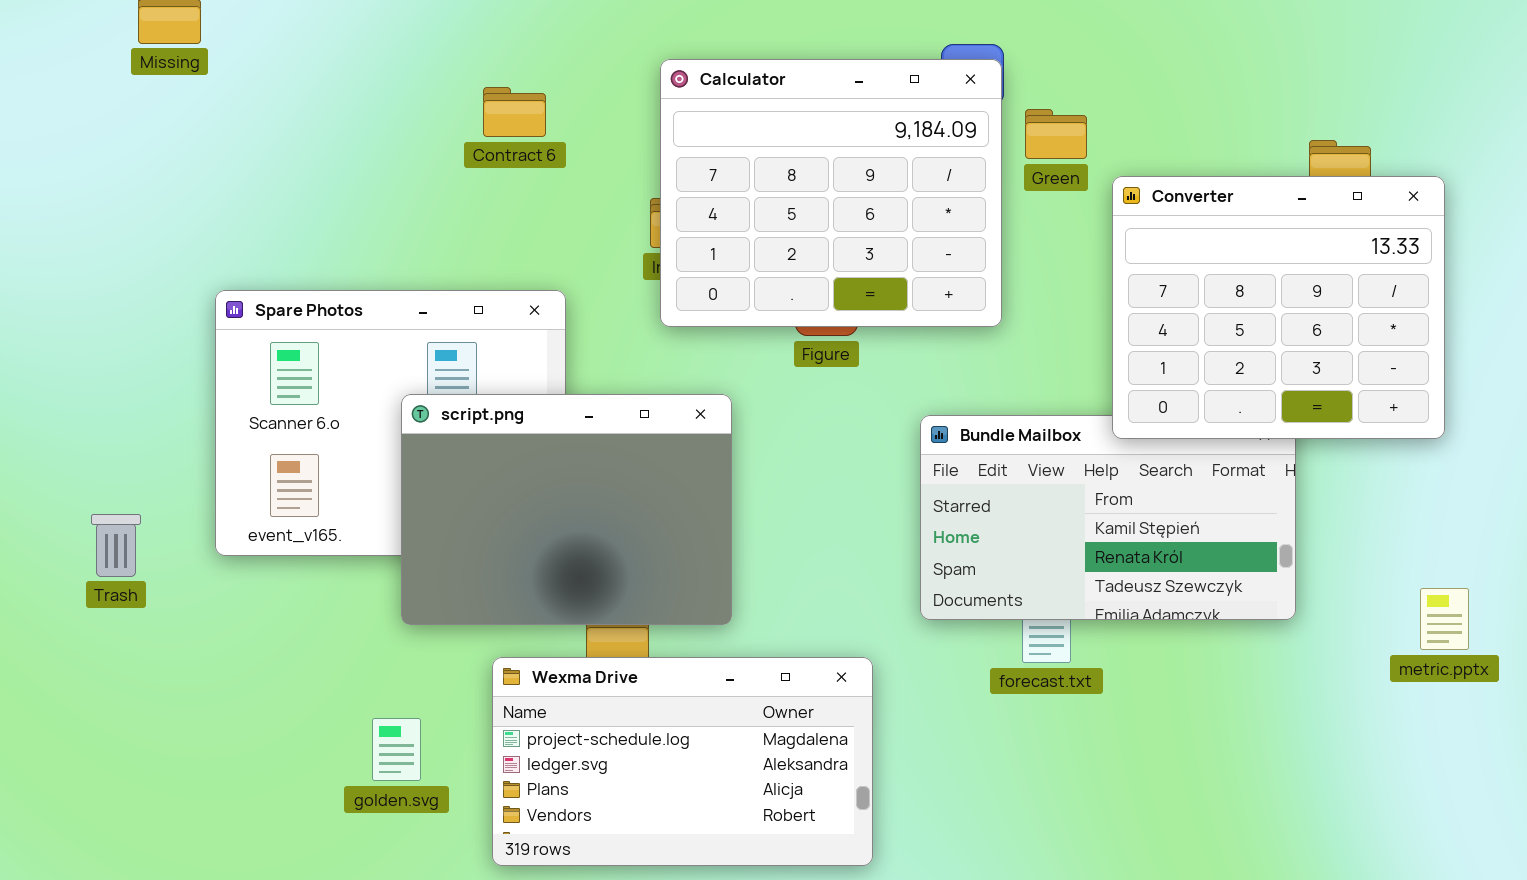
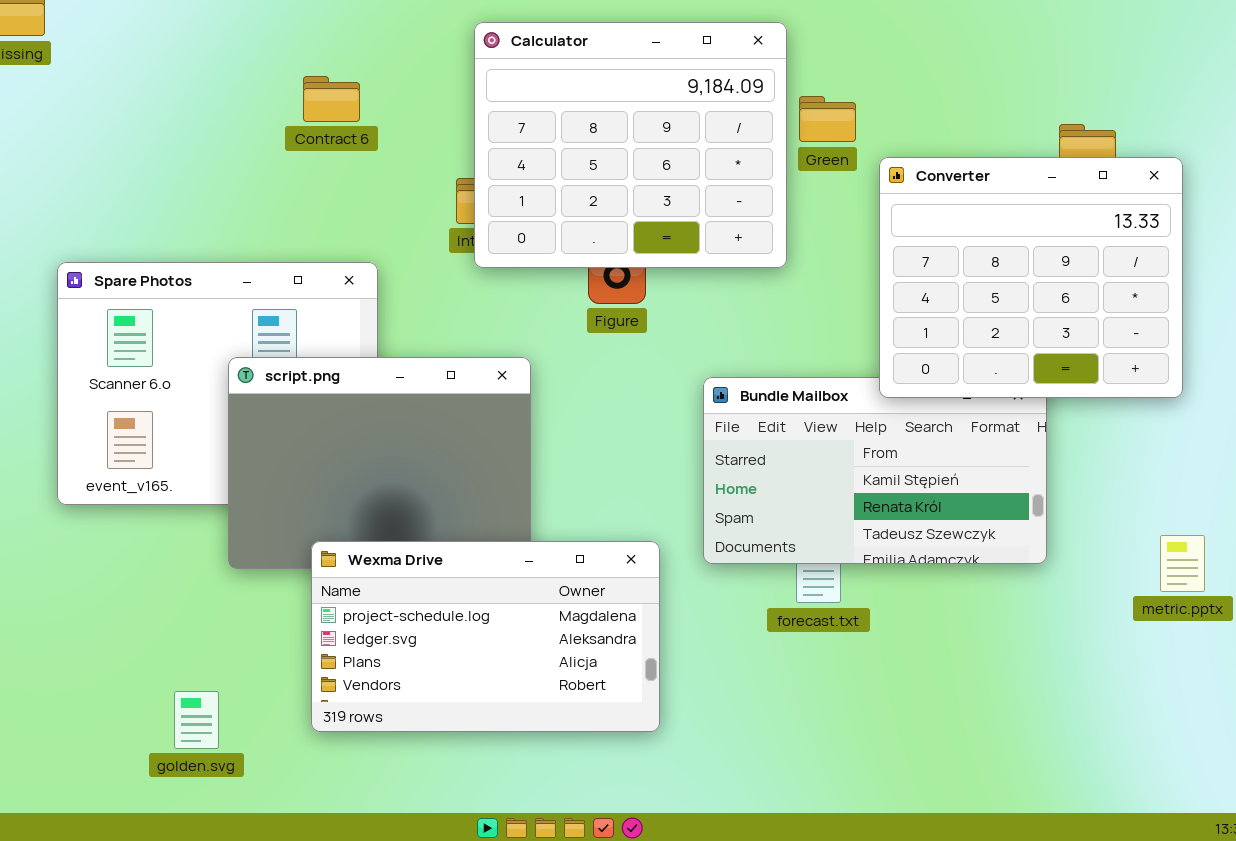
Calculator: [660,59,1002,327] -> [474,22,787,268], moved
Wexma Drive: [492,657,873,866] -> [311,541,660,732], moved
golden.svg: [372,718,421,781] -> [174,691,219,749], moved

